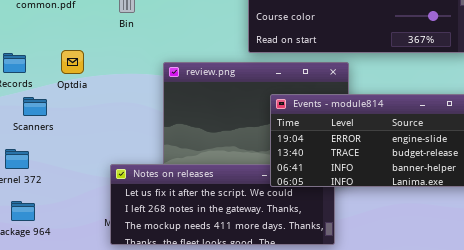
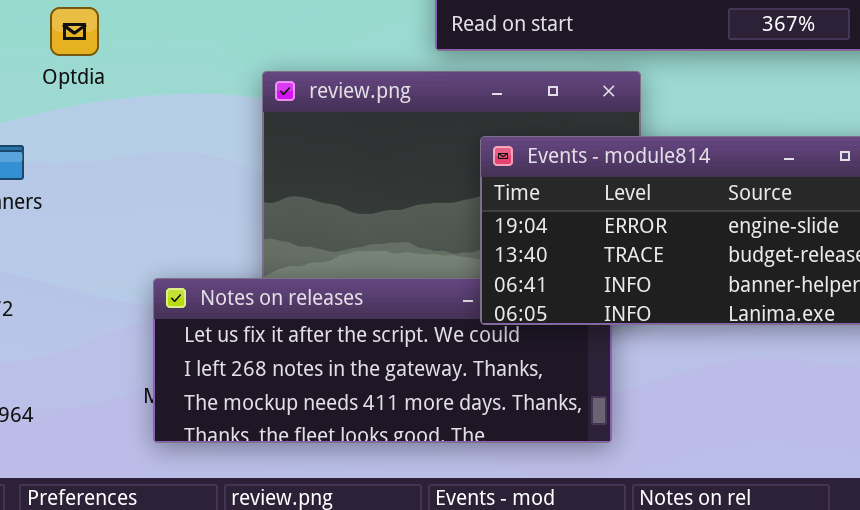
Optdia: [61,50,84,74] -> [50,7,99,56], moved

